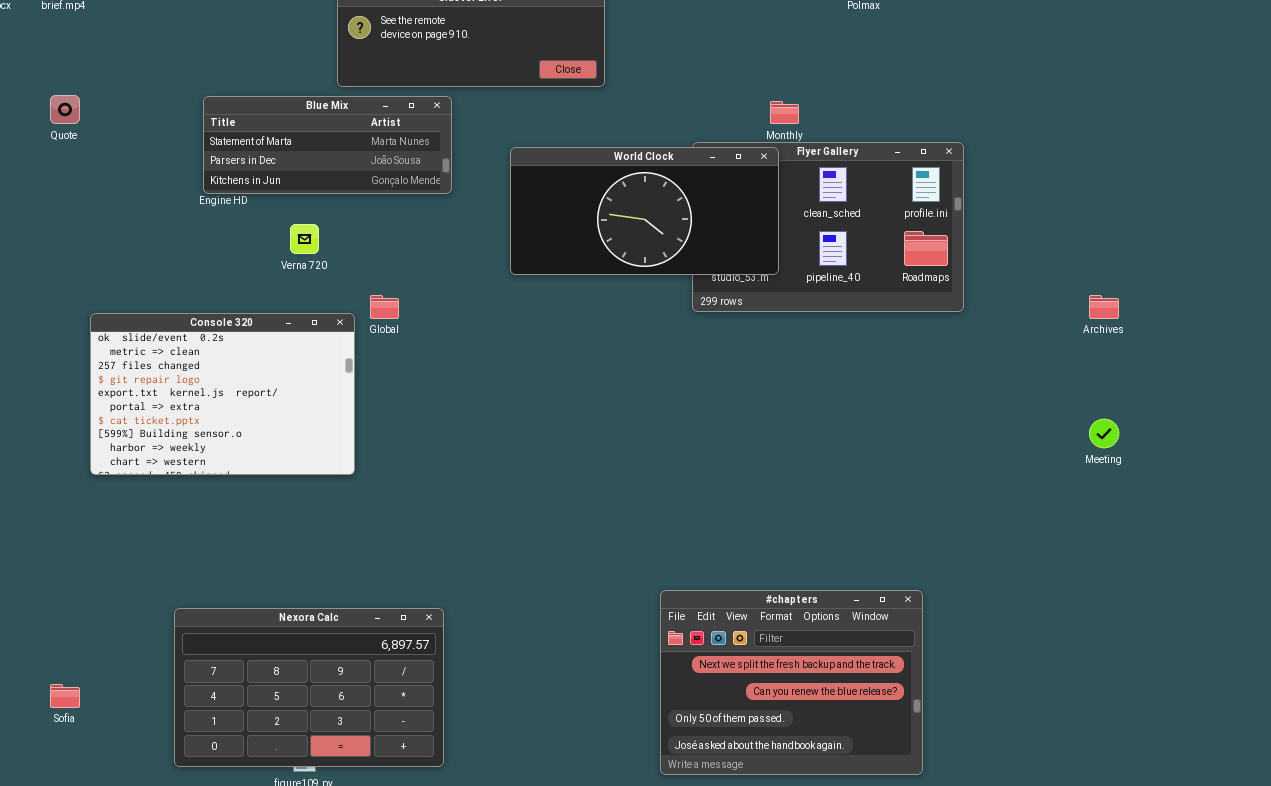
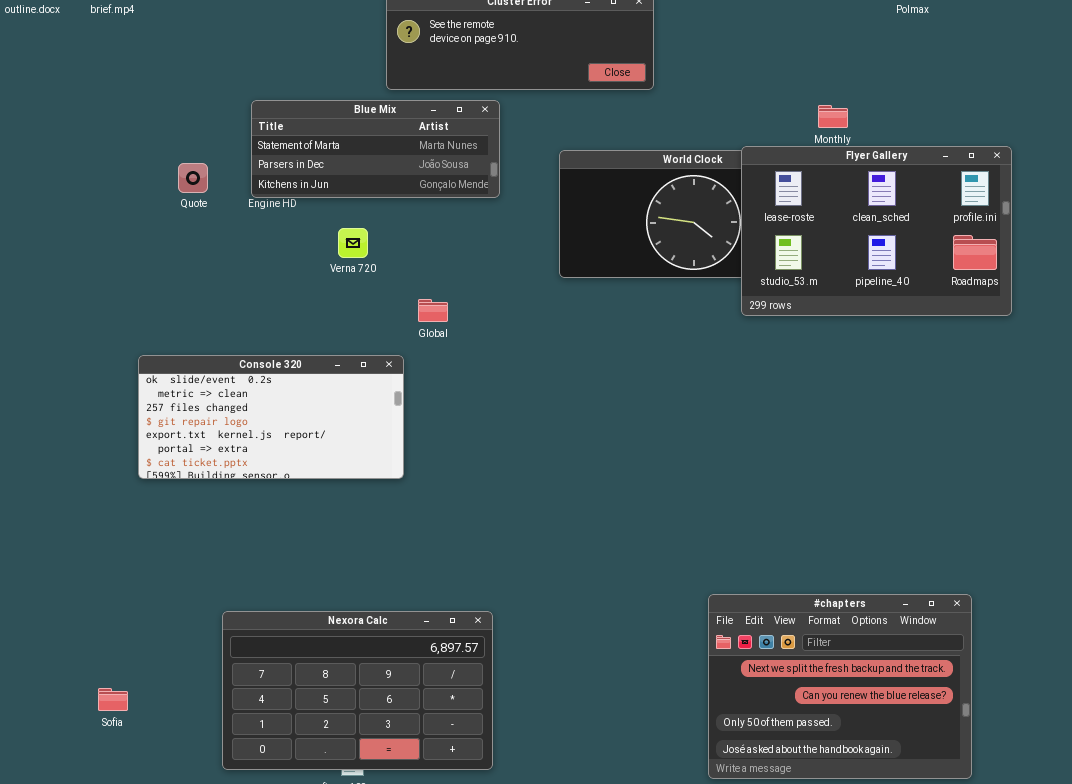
Quote: [50,95,80,124] -> [178,163,208,193], moved
Flyer Gallery: [692,142,964,312] -> [741,146,1012,316], raised
Console 320: [90,313,355,475] -> [138,355,404,479], resized

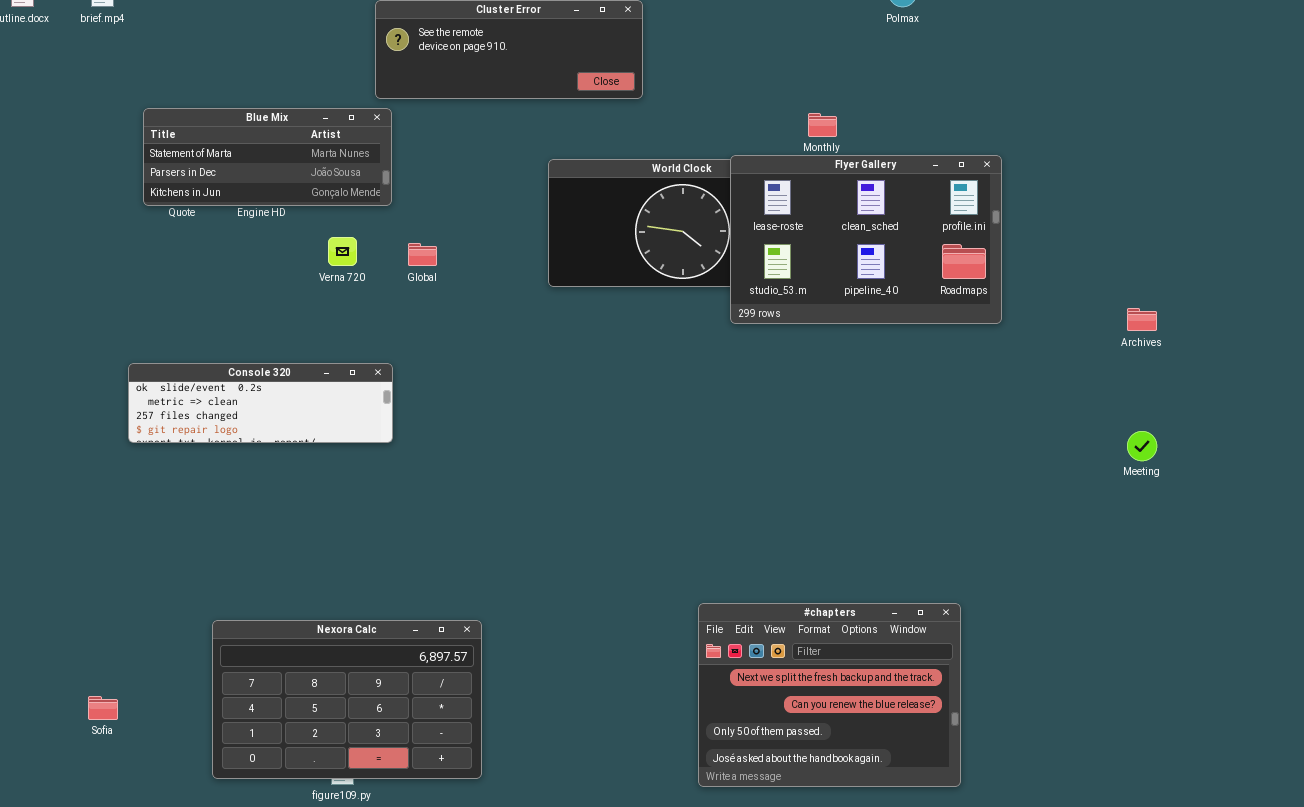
Blue Mix: [251,100,500,198] -> [143,108,392,206], moved
Global: [418,299,448,322] -> [408,243,437,266], moved
Console 320: [138,355,404,479] -> [128,363,393,443], resized

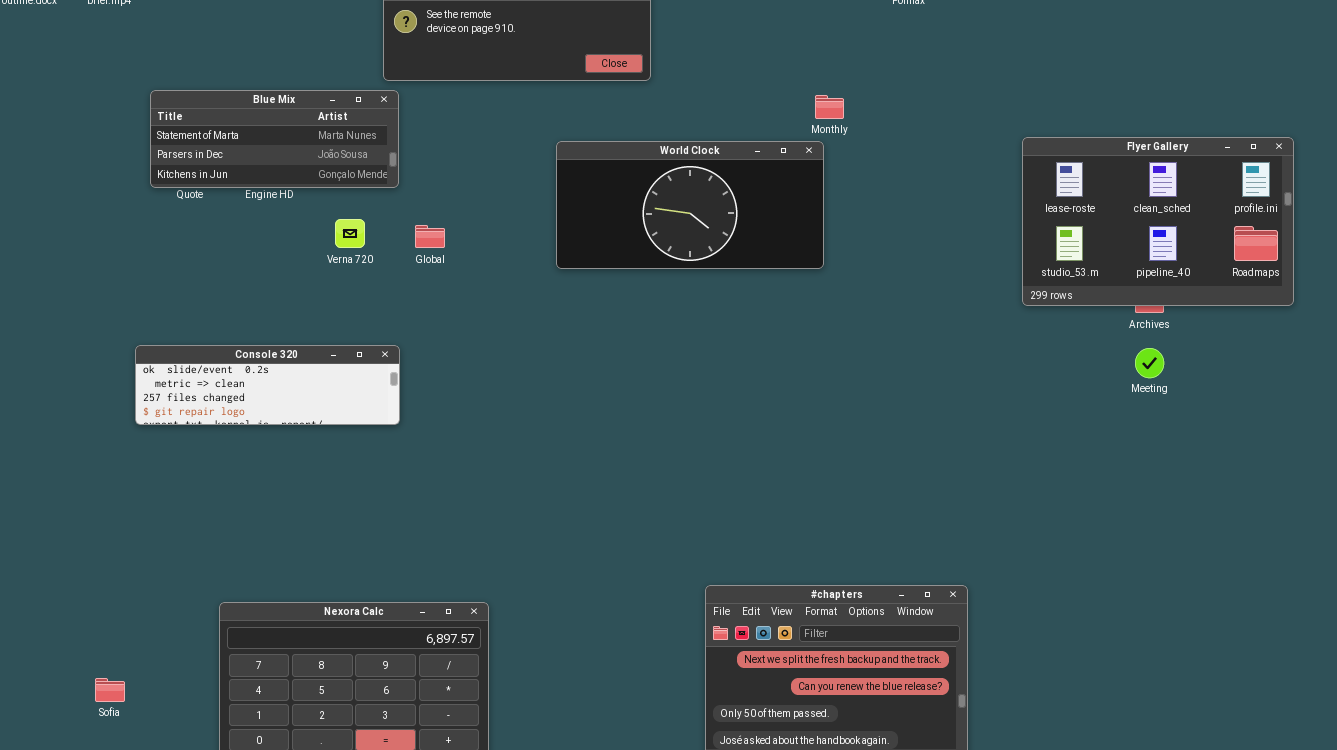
Flyer Gallery: [730,155,1002,324] -> [1022,137,1294,306], moved
Meeting: [1127,431,1157,461] -> [1135,348,1164,378], moved

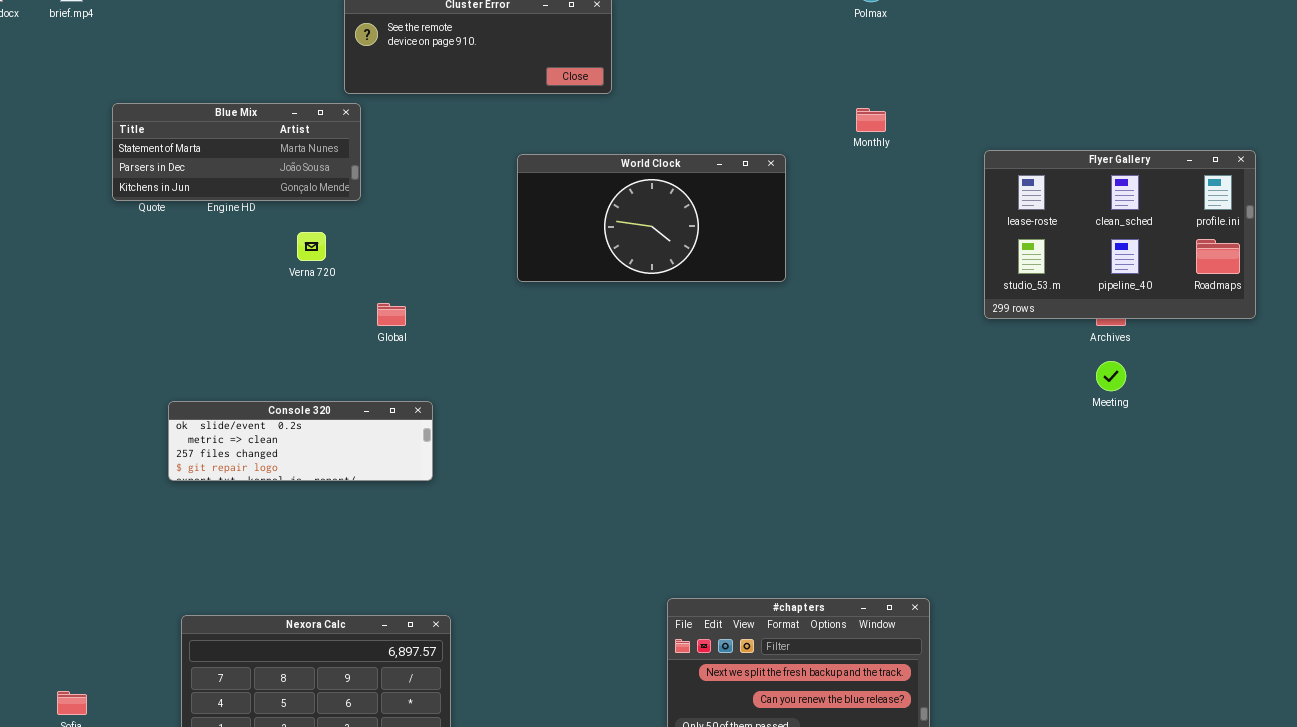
Monthly: [815,95,844,119] -> [856,108,886,132], moved
Global: [415,225,445,248] -> [377,303,406,326], moved
Console 320: [135,345,400,425] -> [168,401,433,481], moved

